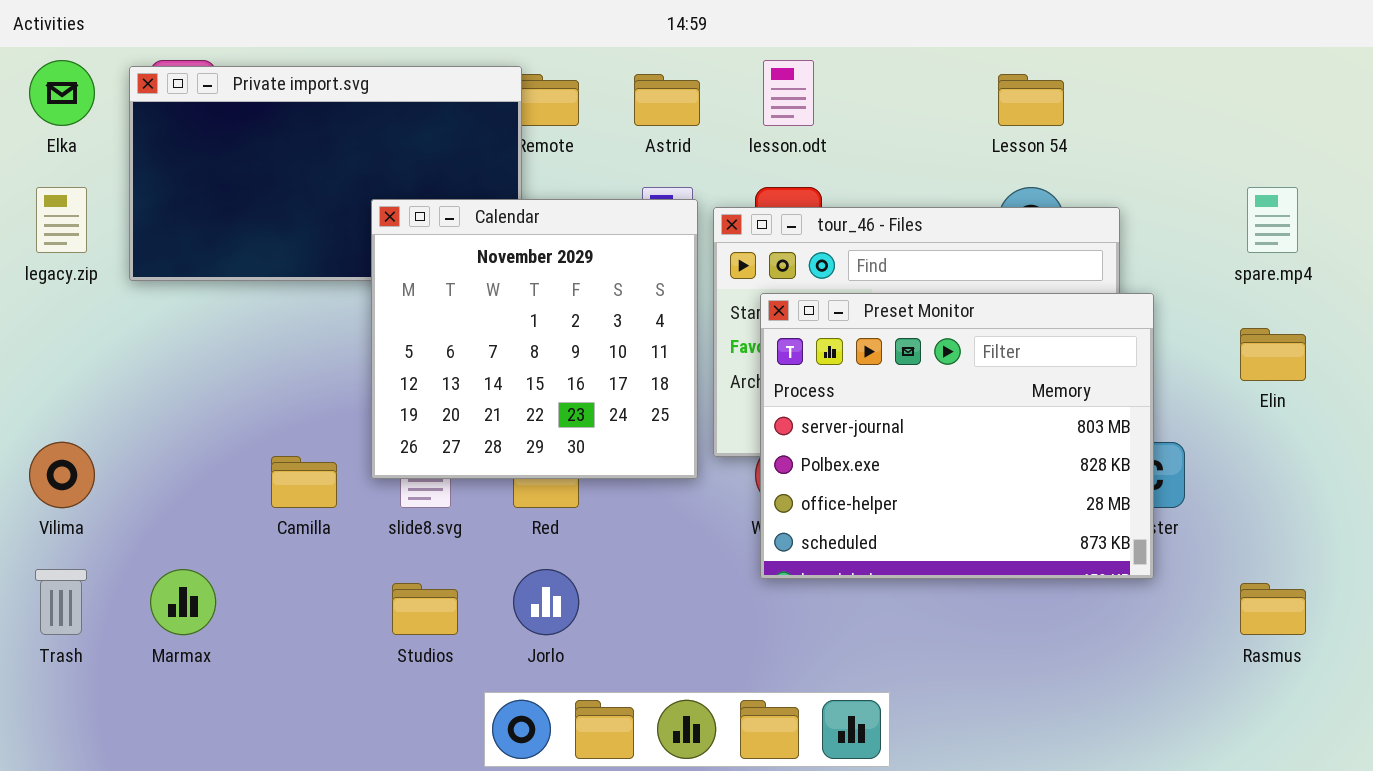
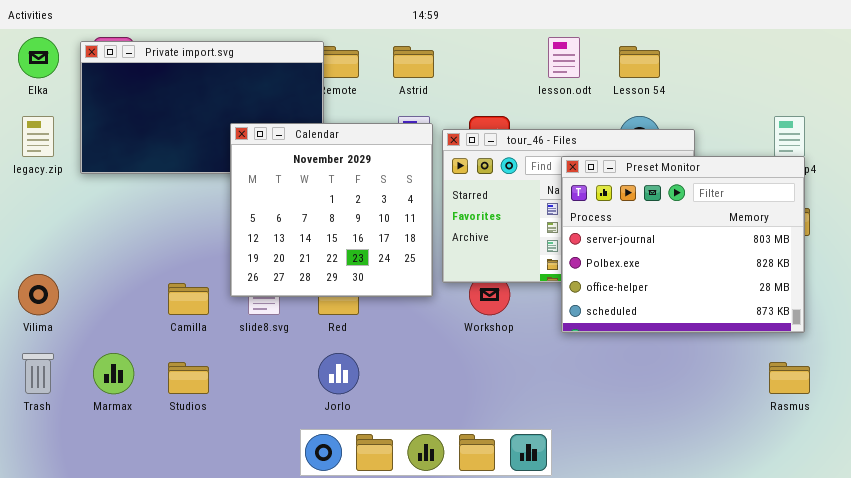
lesson.odt: [763,60,814,126] -> [548,37,580,78], moved
Preset Monitor: [760,293,1154,579] -> [561,156,805,333], moved
Studios: [392,583,458,635] -> [168,362,209,394], moved

